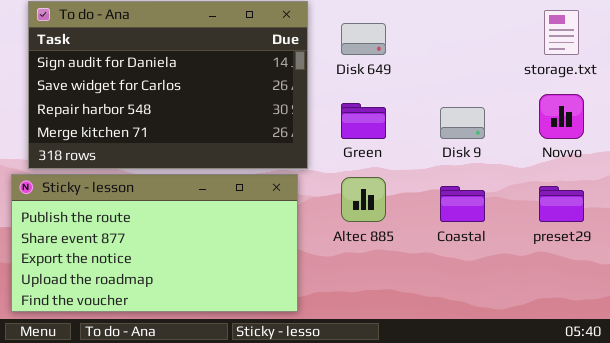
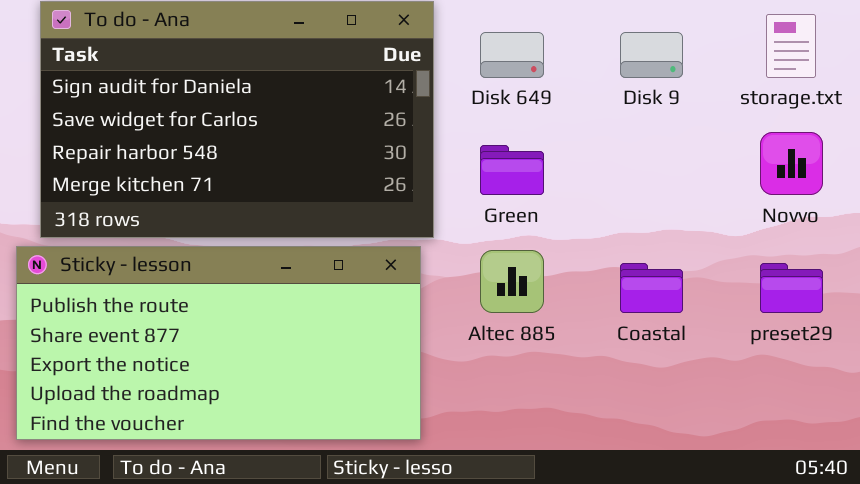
Disk 9: [440,107,485,139] -> [620,32,683,78], moved

